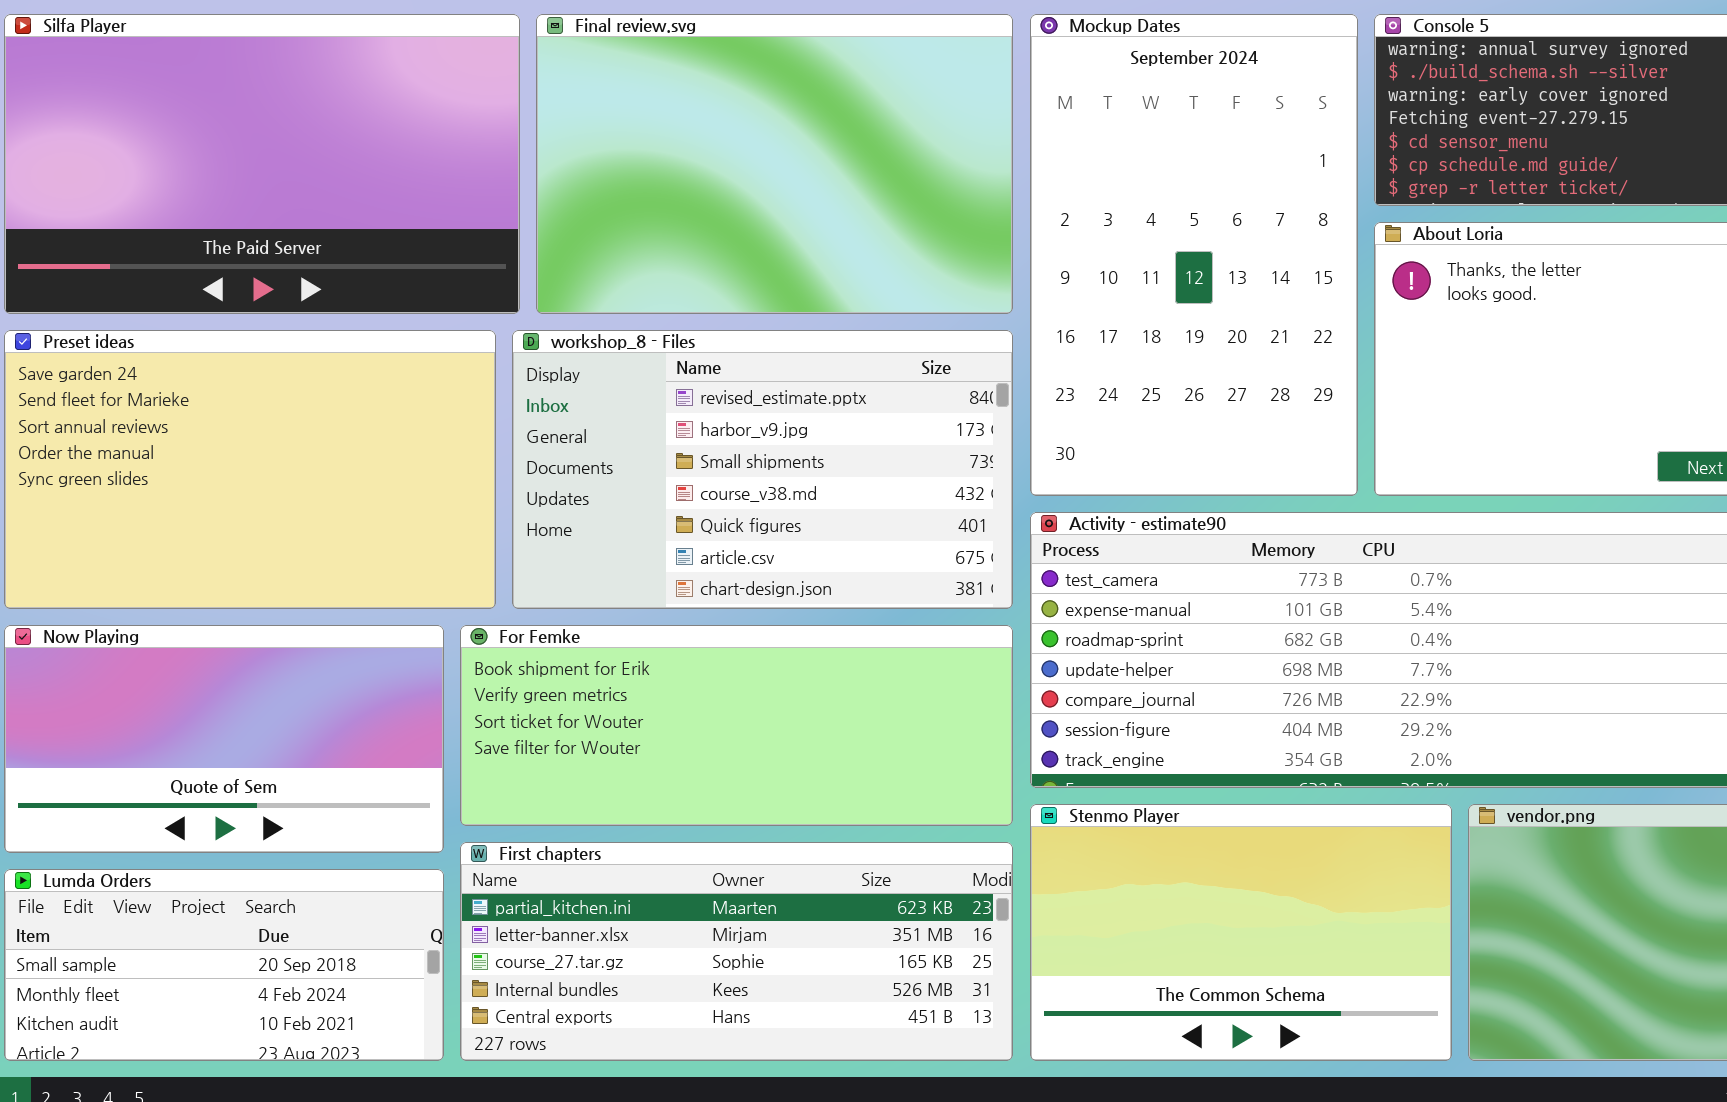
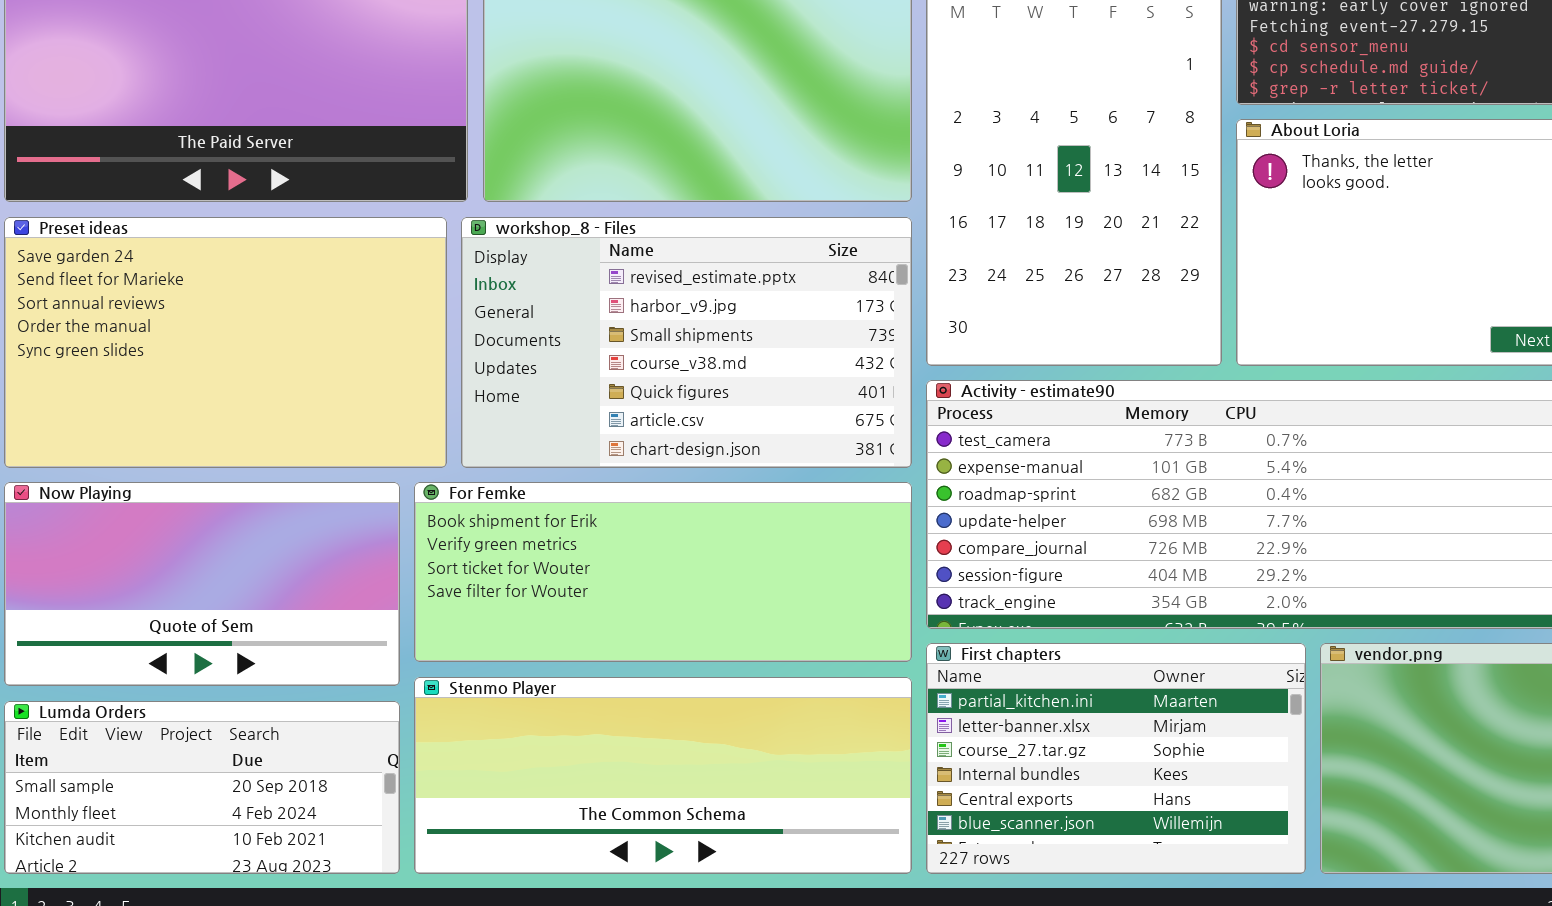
Stenmo Player: [1030,804,1452,1061] -> [414,677,912,874], moved, resized
First chapters: [460,842,1013,1061] -> [926,643,1306,874], moved, resized

